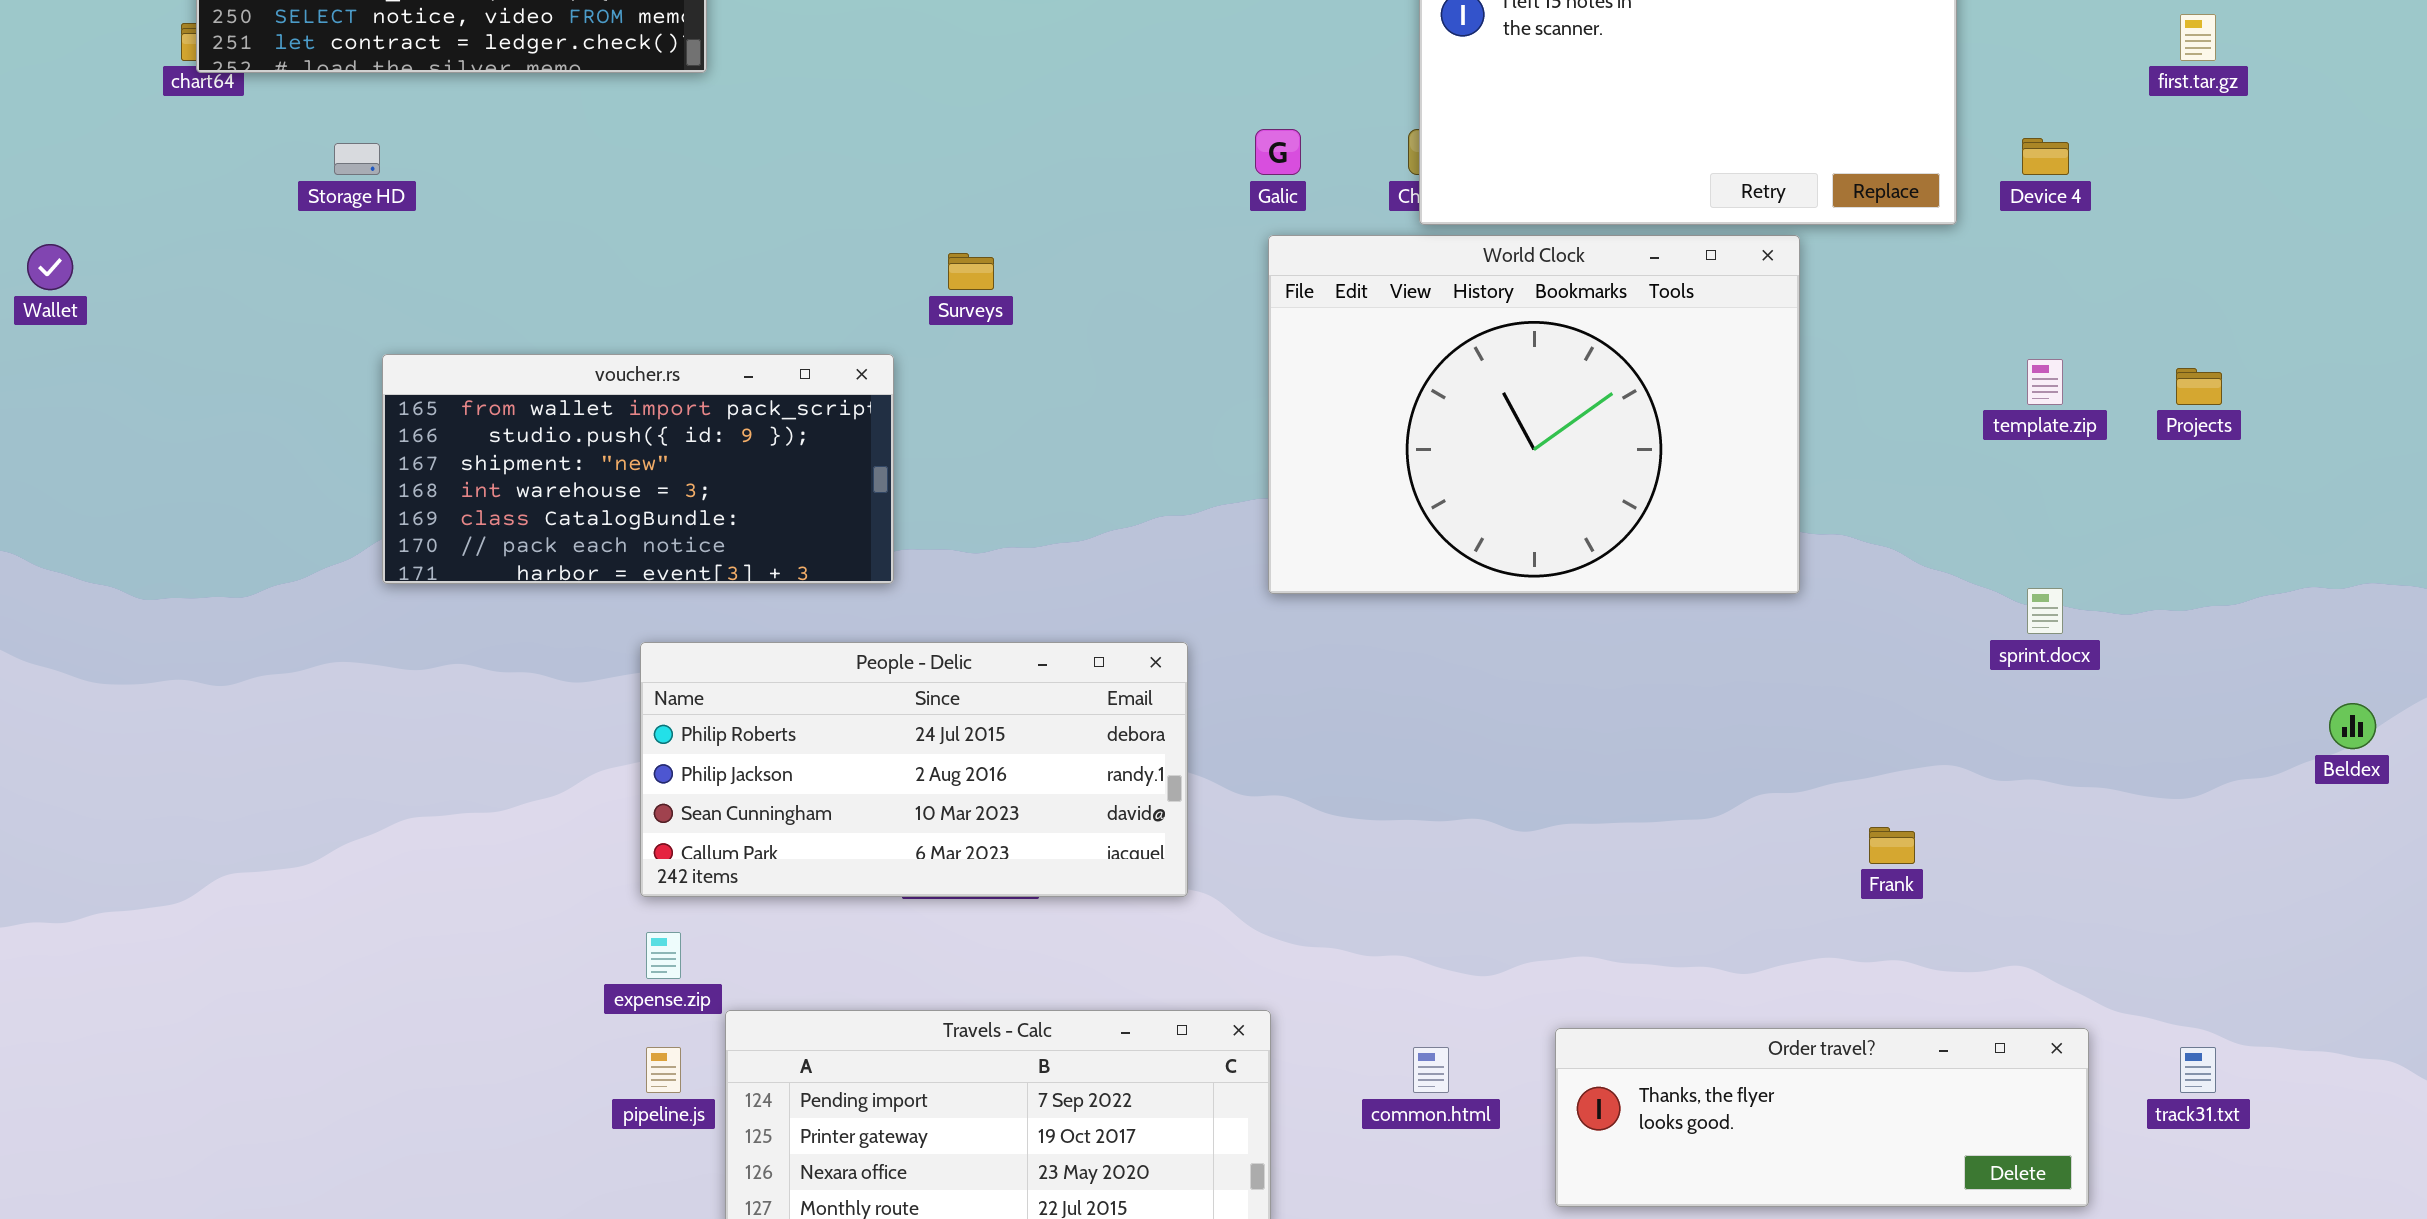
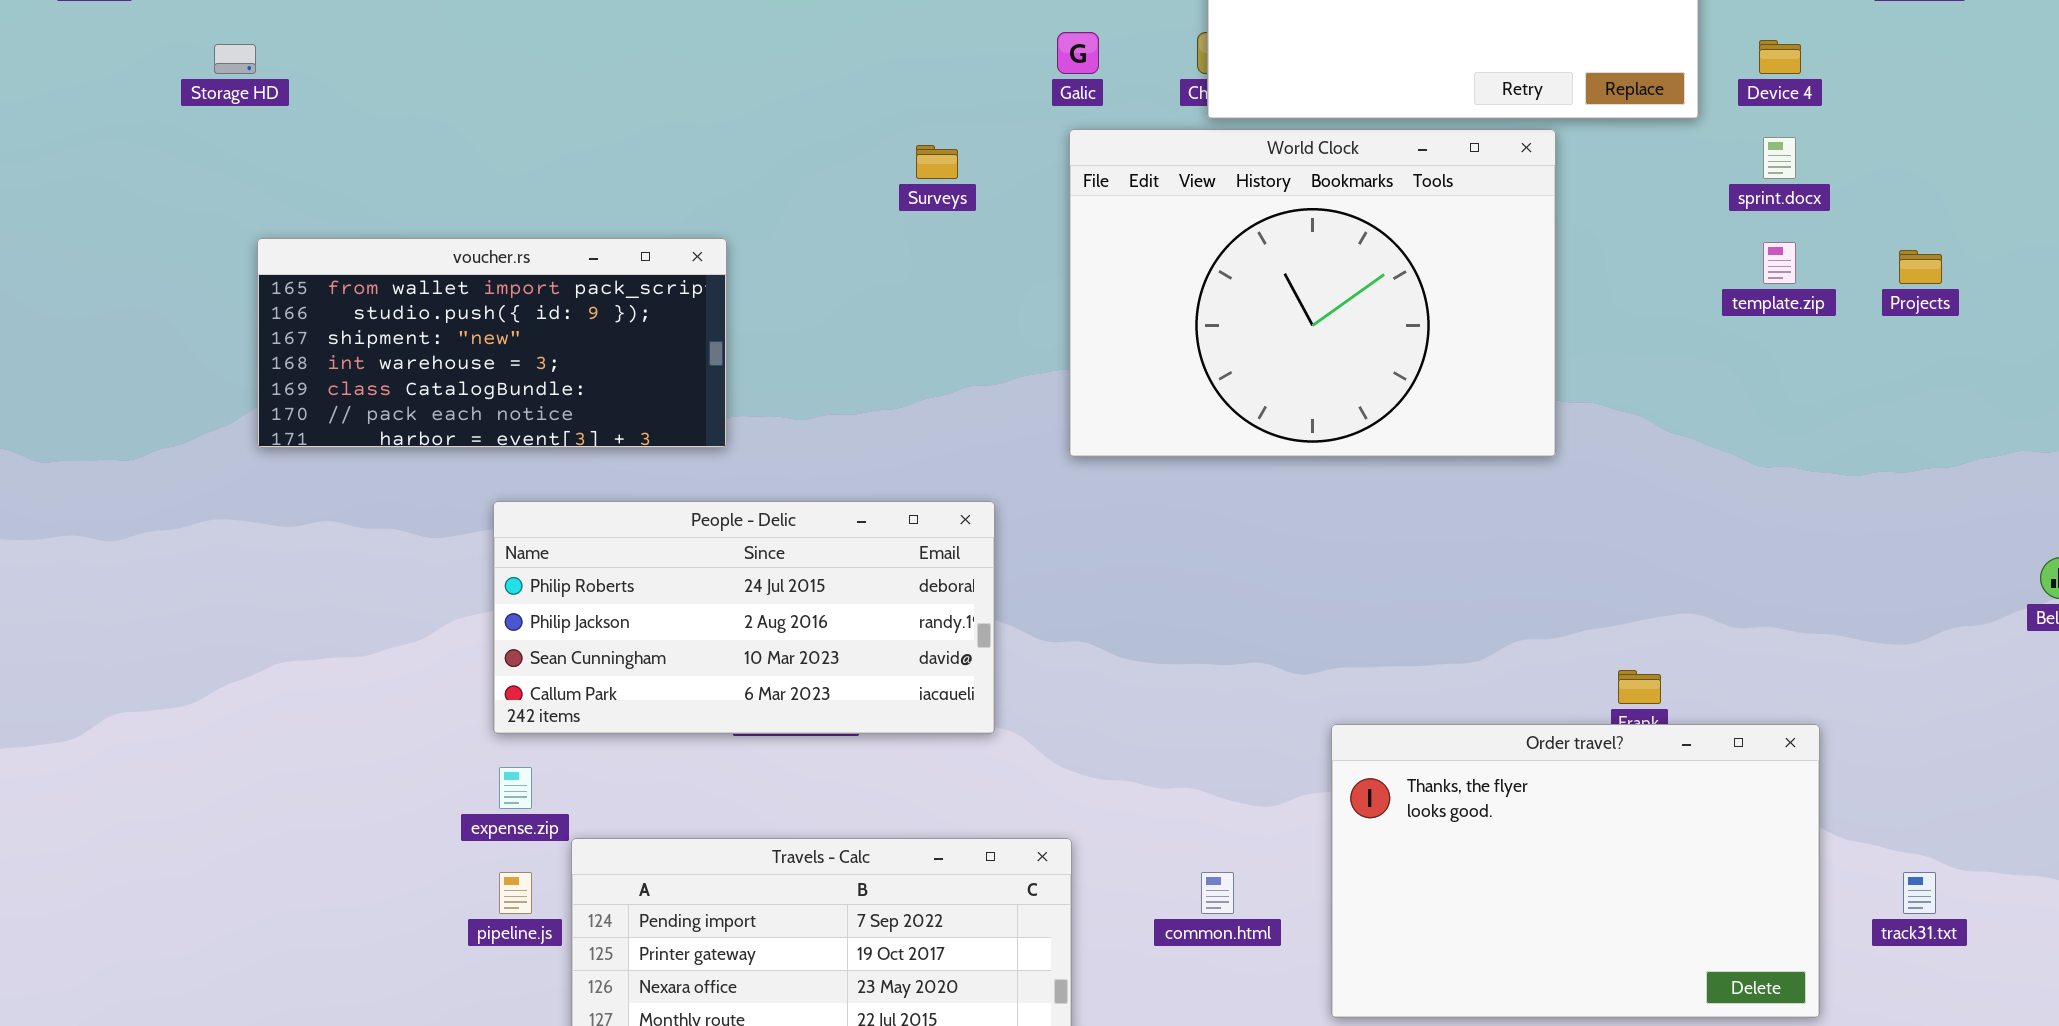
Surveys: [948,253,994,290] -> [916,145,958,179], moved
sprint.docx: [2027,588,2063,634] -> [1763,137,1796,179], moved
Order travel?: [1555,1028,2089,1207] -> [1331,724,1820,1018], resized

